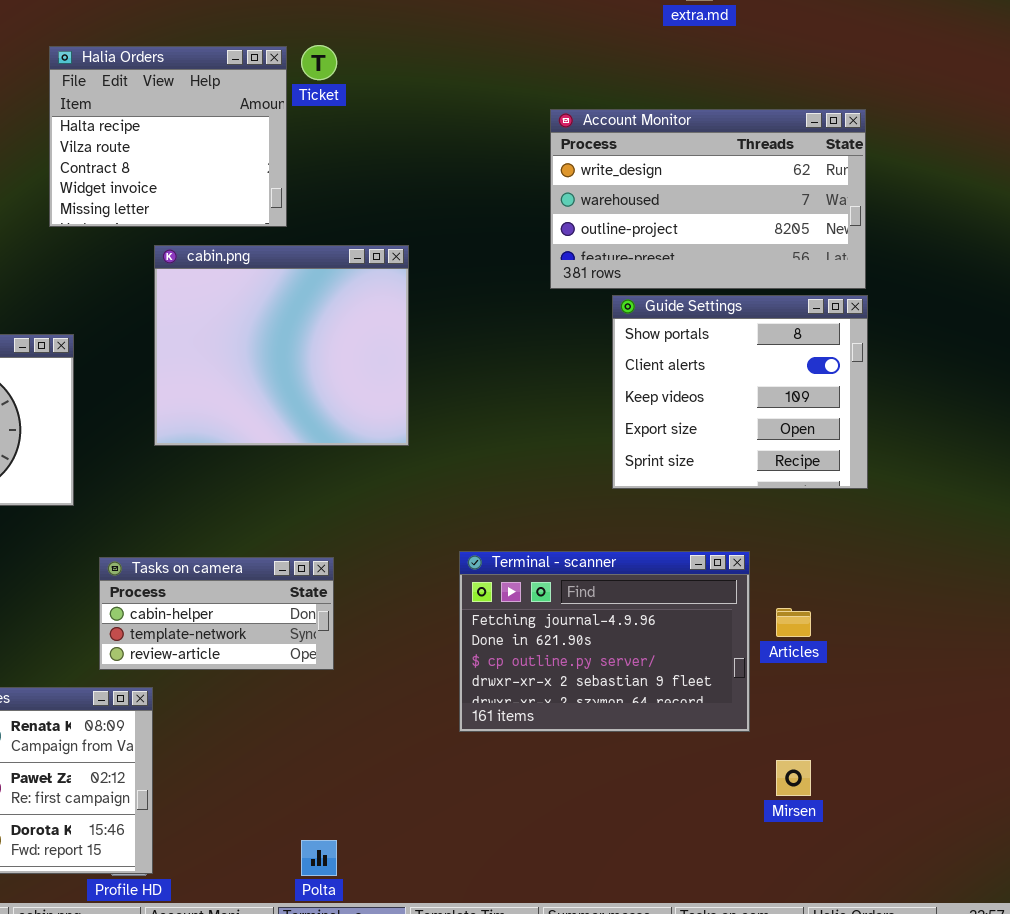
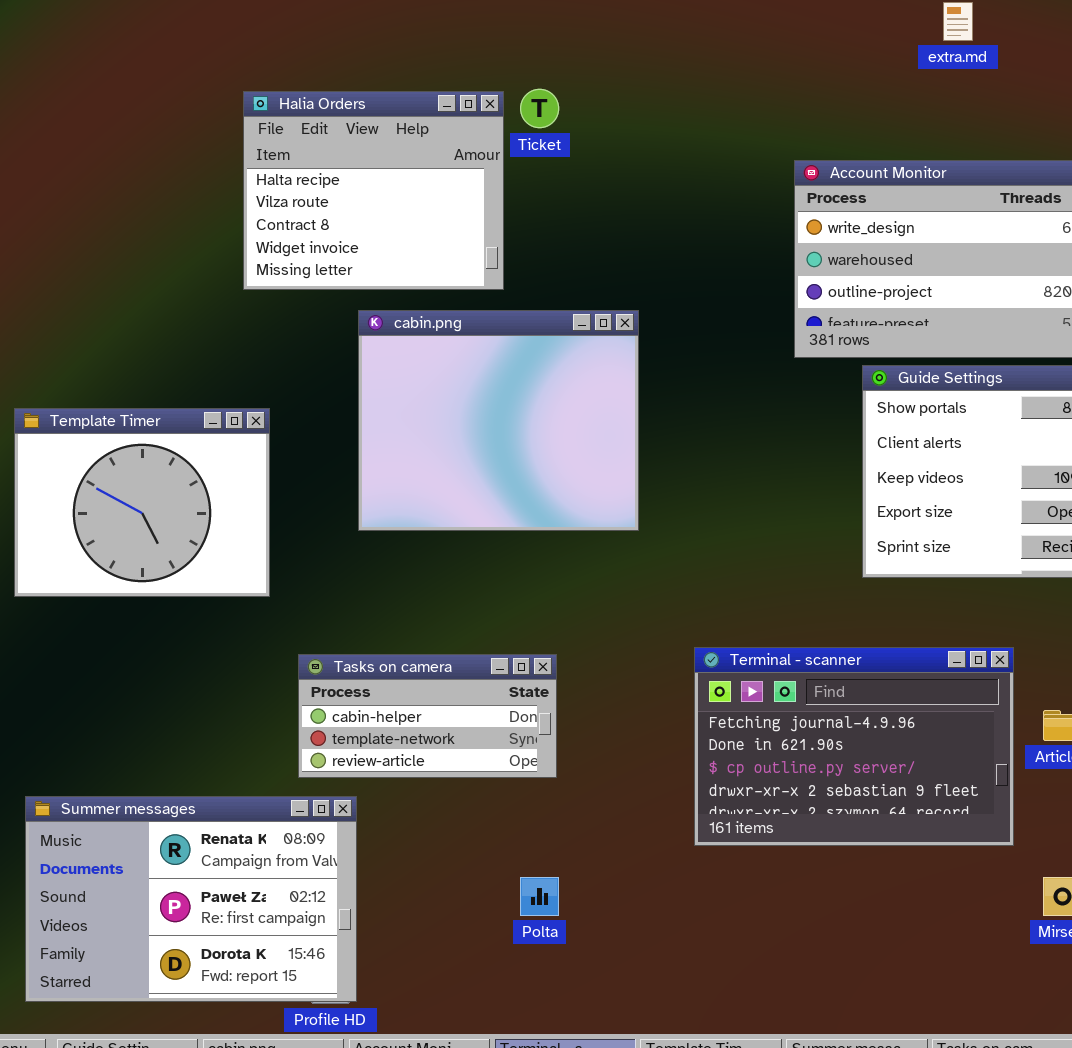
Polta: [301,840,337,876] -> [520,877,559,916], moved

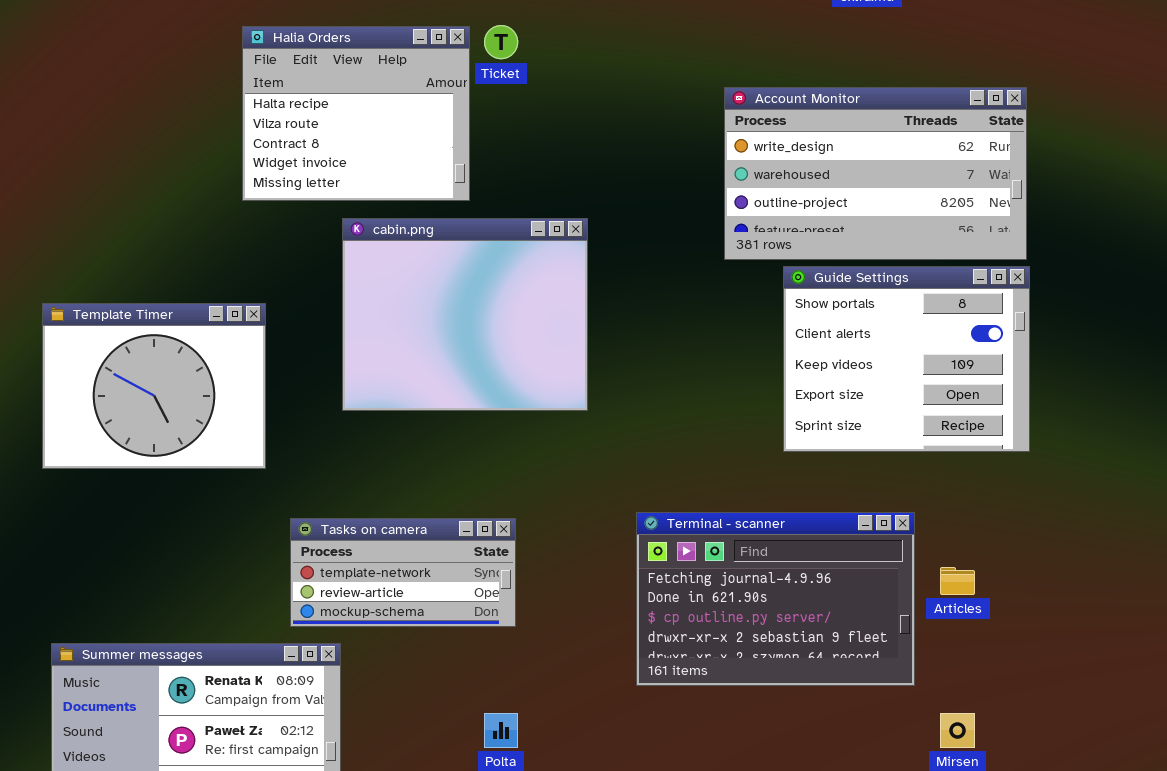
Tasks on camera: [298,654,557,778] -> [290,518,516,627], scrolled down 1 row

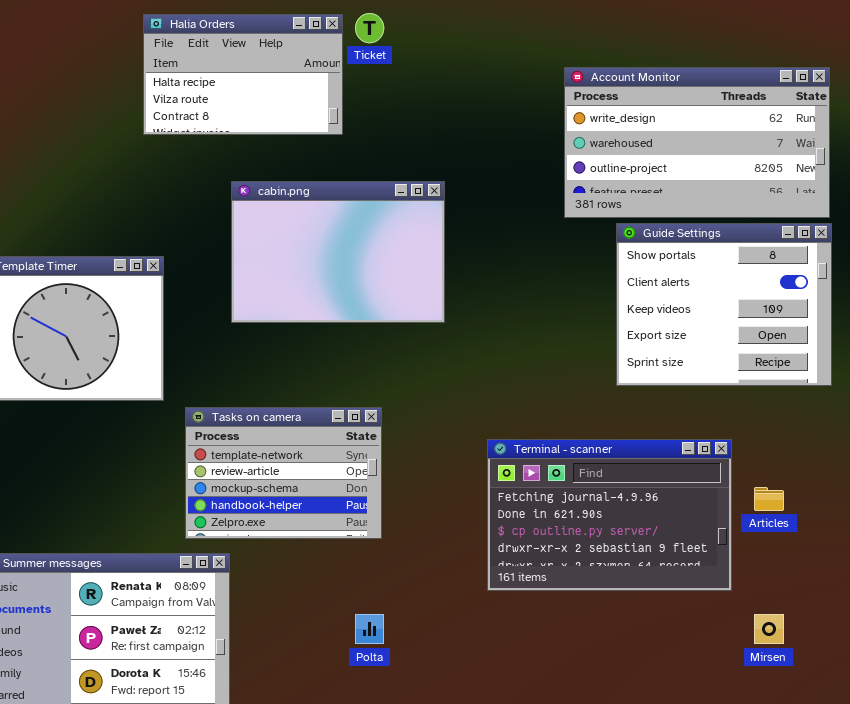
Halia Orders: [242,26,470,201] -> [143,14,343,135], resized
cabin.png: [342,218,588,411] -> [231,181,445,323], resized
Tasks on camera: [290,518,516,627] -> [185,407,382,539], resized

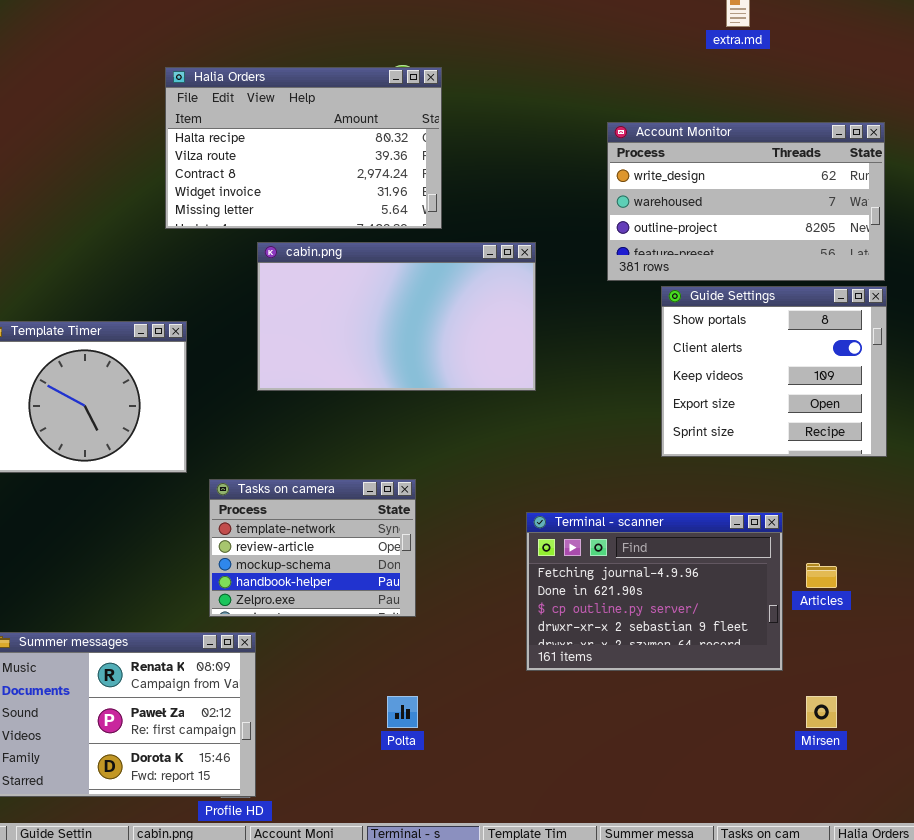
Halia Orders: [143,14,343,135] -> [165,67,442,229], resized
cabin.png: [231,181,445,323] -> [257,242,536,391], resized

